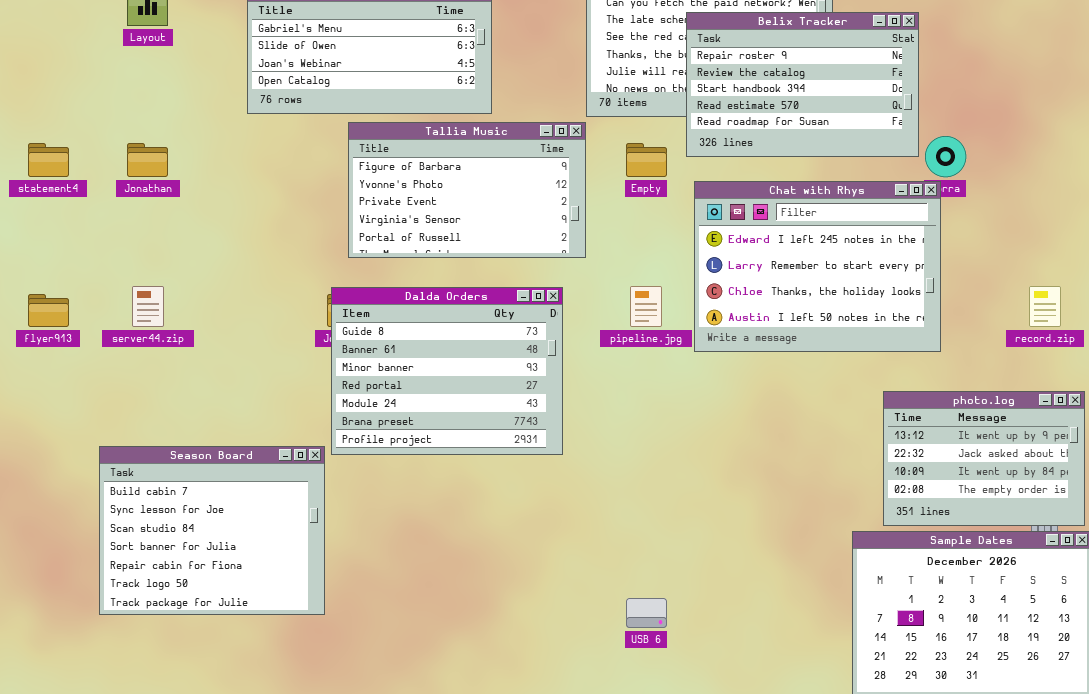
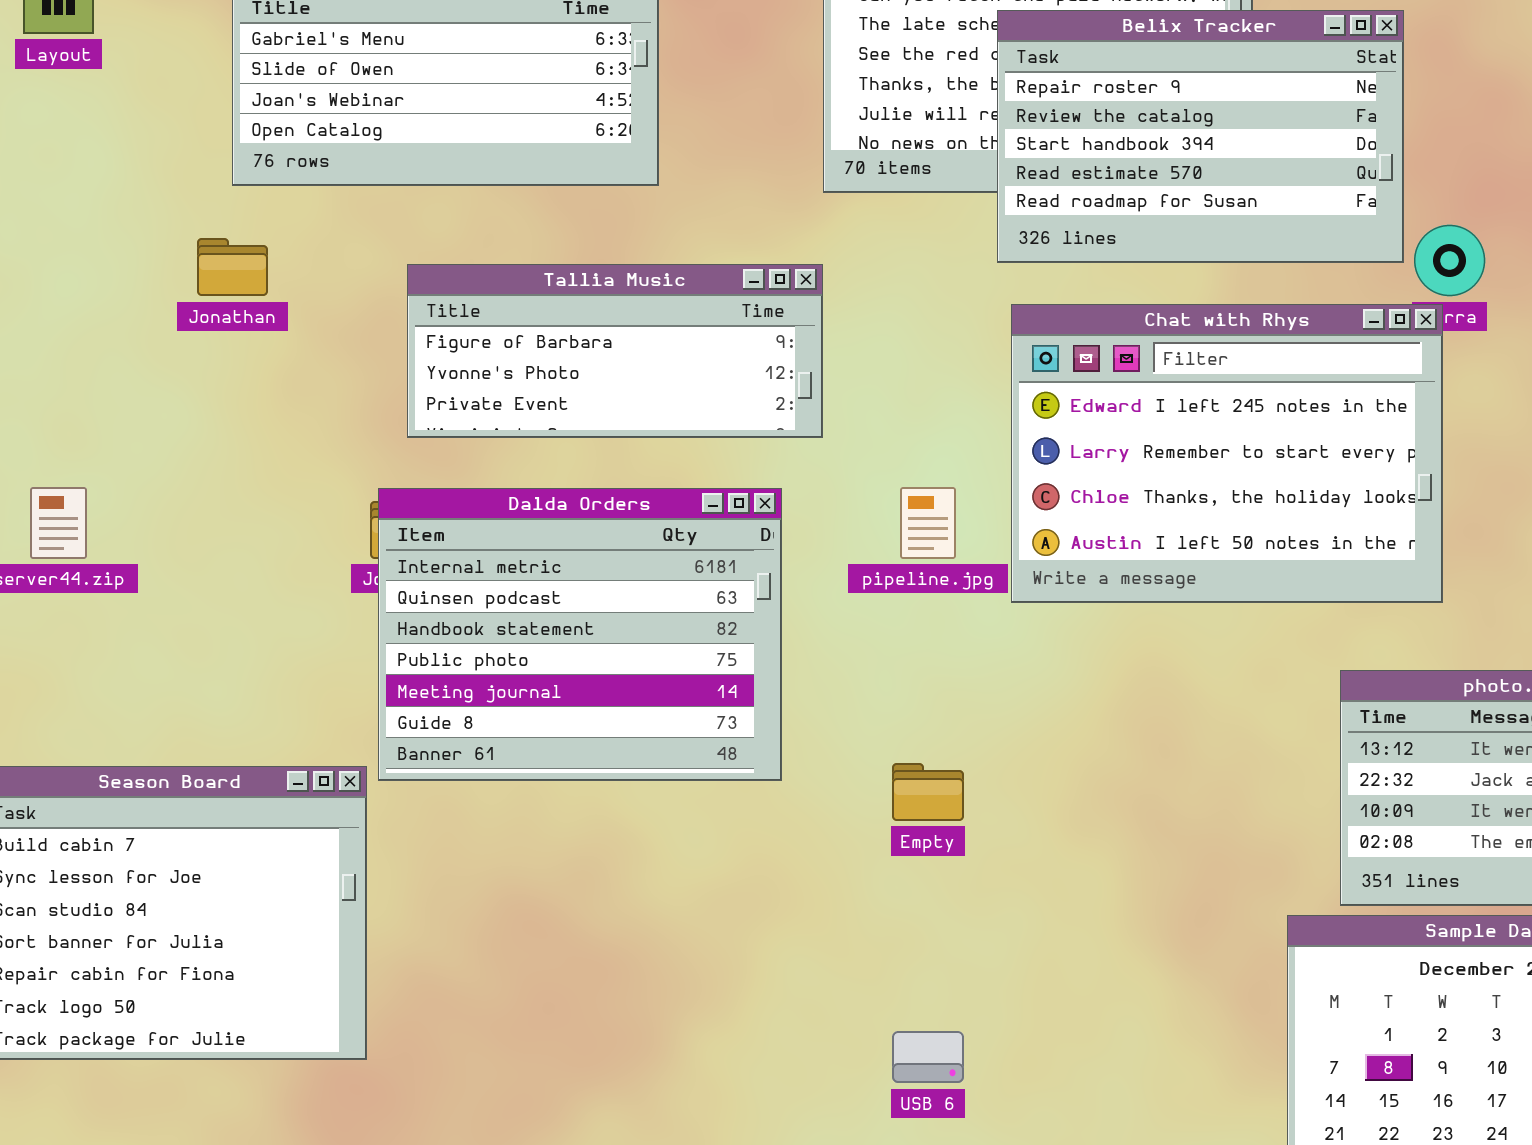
Tallia Music: [348,122,586,258] -> [407,264,823,438], resized
Jonathan: [127,143,168,177] -> [197,238,268,296], moved
Empty: [626,143,667,177] -> [892,763,964,821], moved
Dalda Orders: [331,287,563,455] -> [378,488,782,781], scrolled up 5 rows

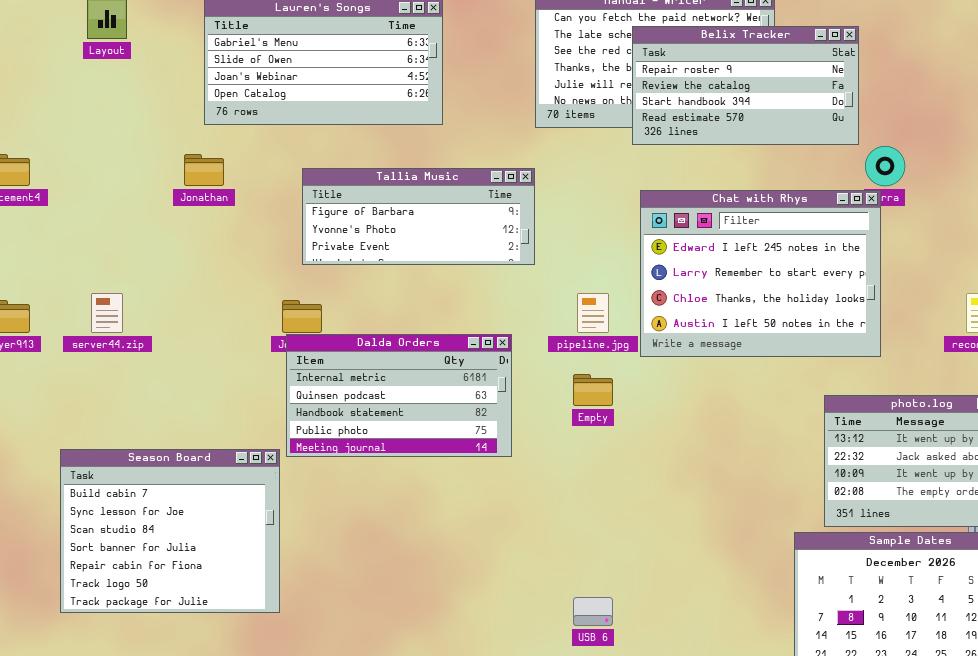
Belix Tracker: [997,10,1404,263] -> [632,26,859,145], resized
Dalda Orders: [378,488,782,781] -> [286,334,512,457], resized
Empty: [892,763,964,821] -> [573,374,613,406], moved

